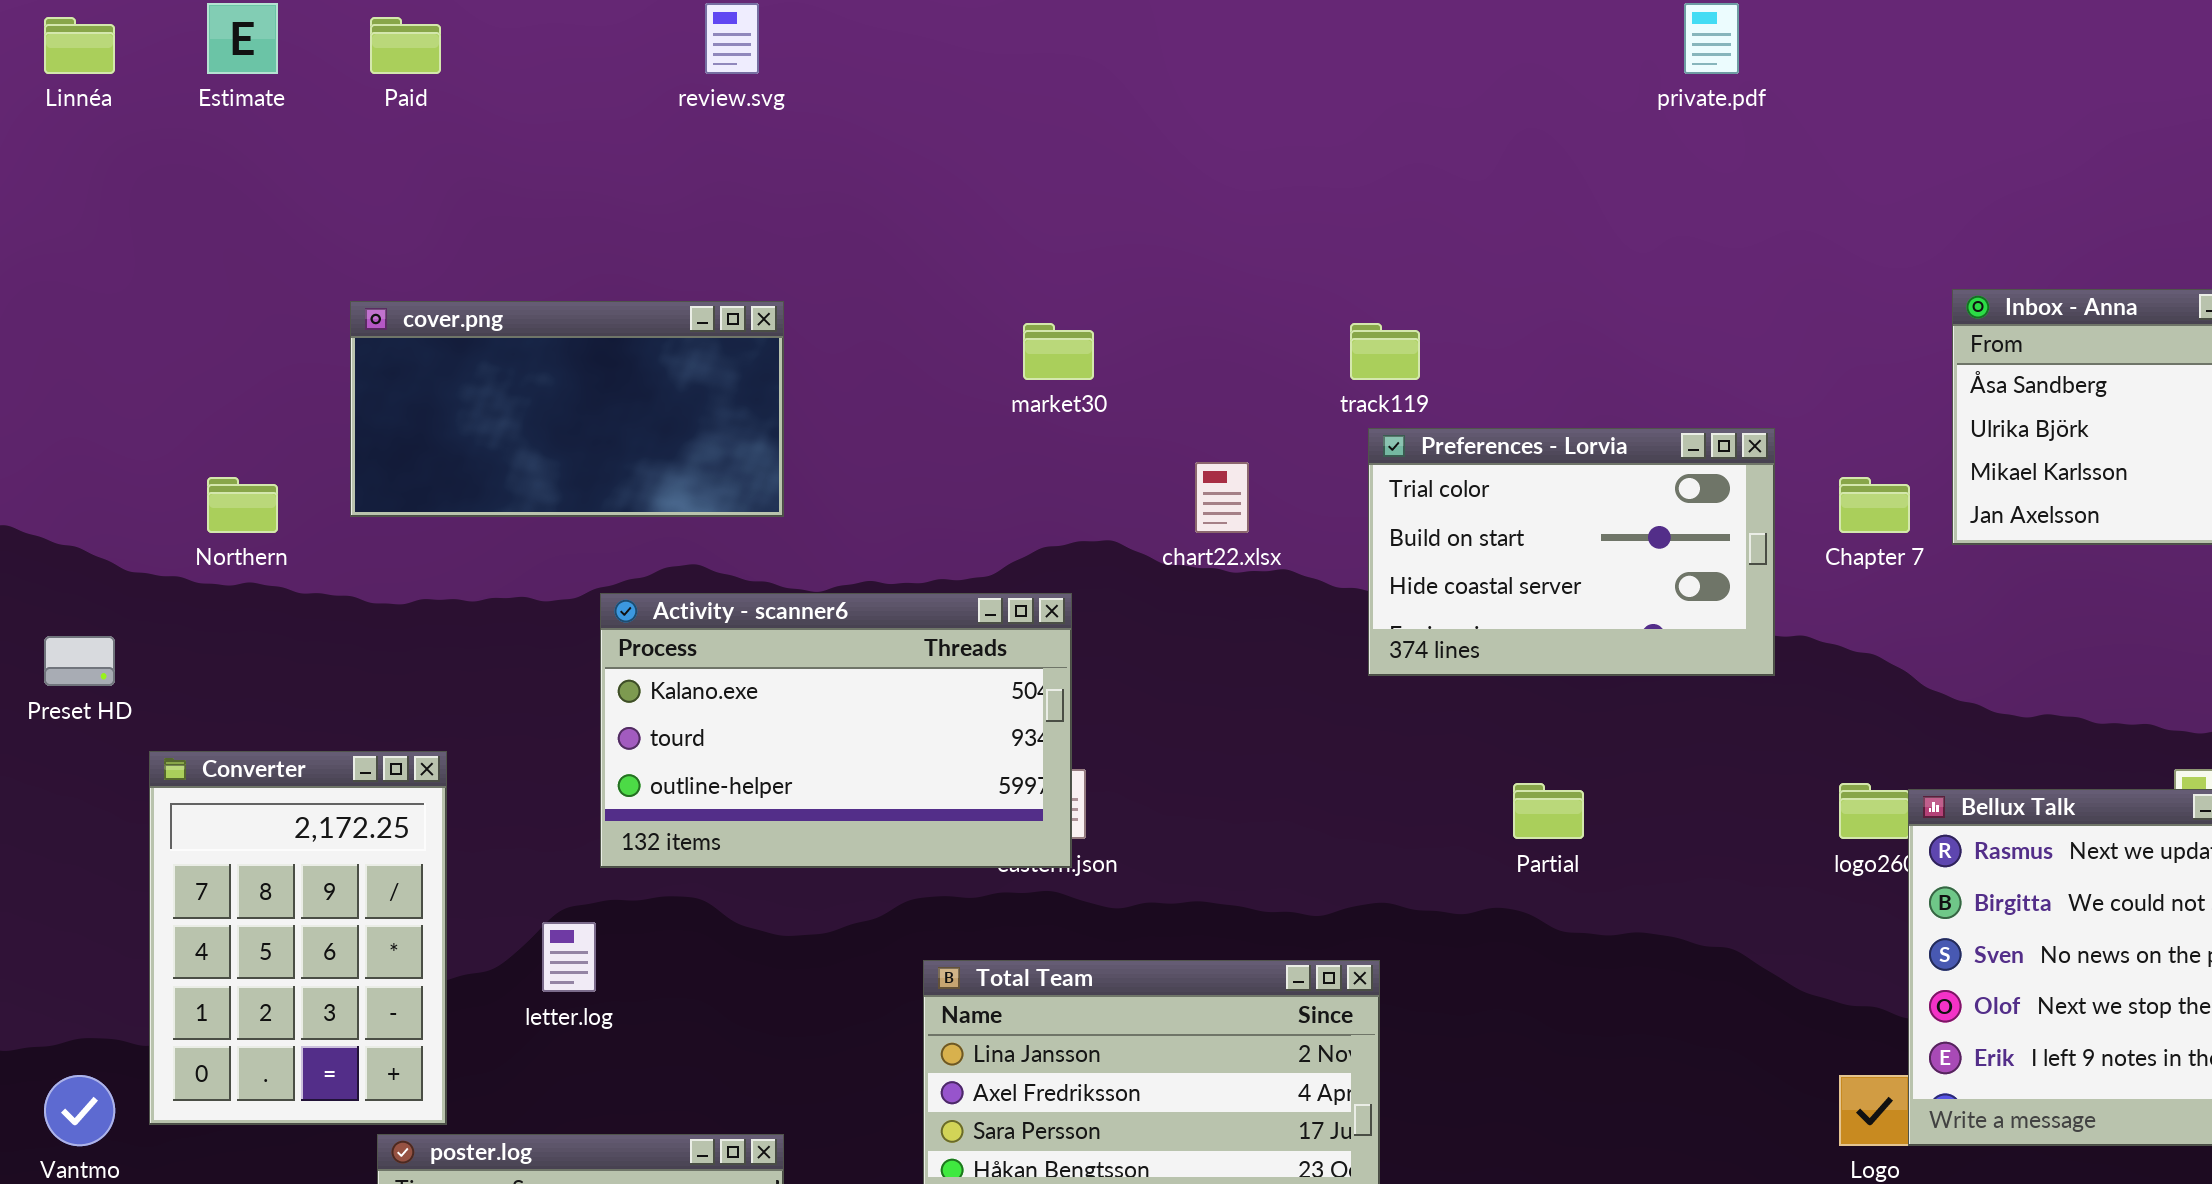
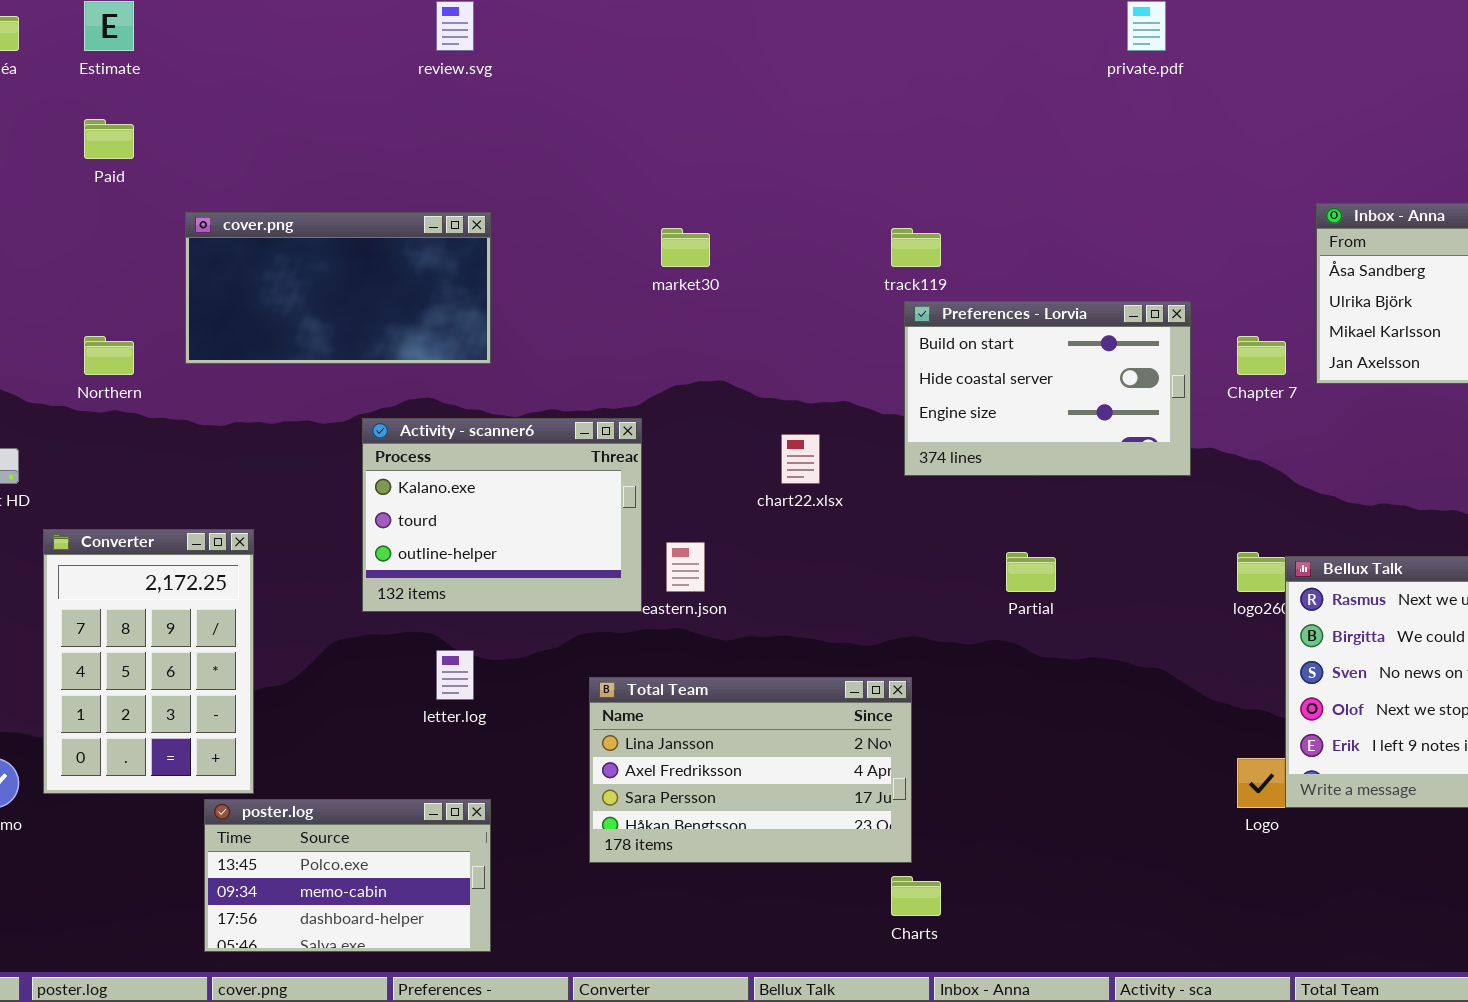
Paid: [370,17,441,74] -> [84,119,134,159], moved
Preferences - Lorvia: [1368,428,1775,676] -> [904,301,1191,476], scrolled down 1 row
chart22.xlsx: [1195,462,1249,533] -> [781,434,820,484], moved
Activity - scanner6: [600,593,1072,868] -> [362,418,642,612], resized
letter.log: [542,922,596,992] -> [436,650,474,700], moved

